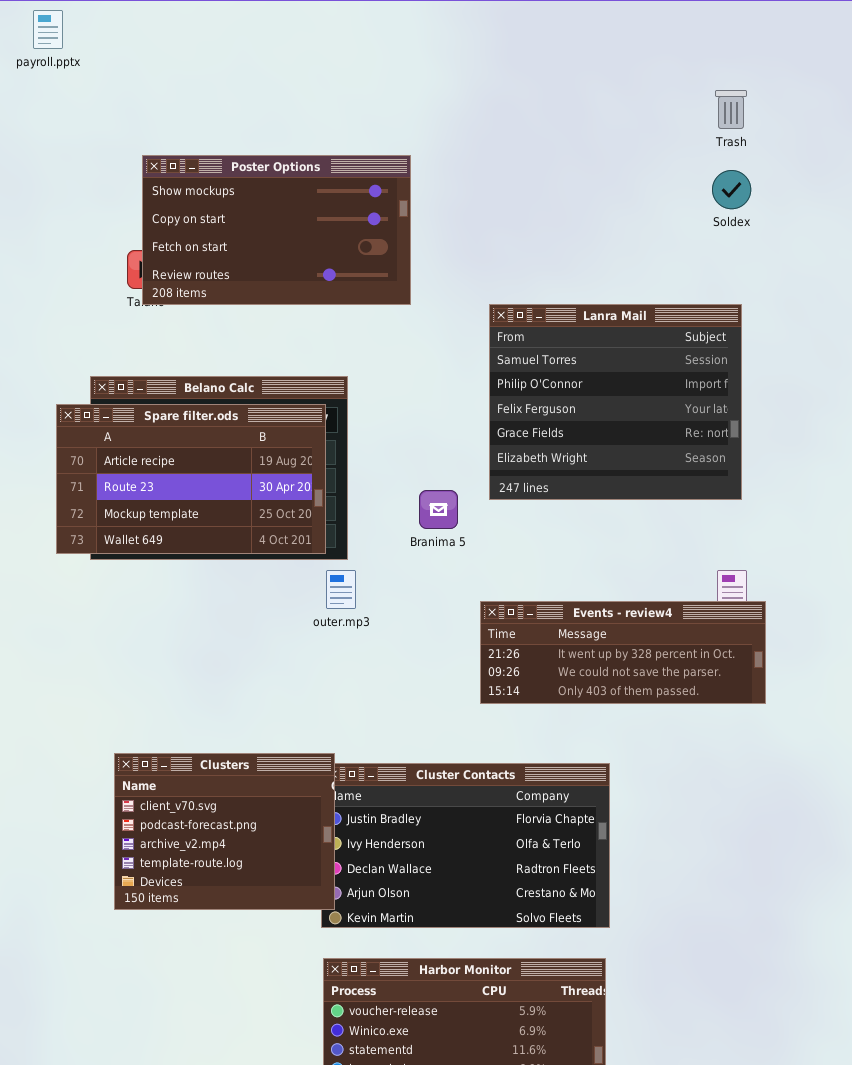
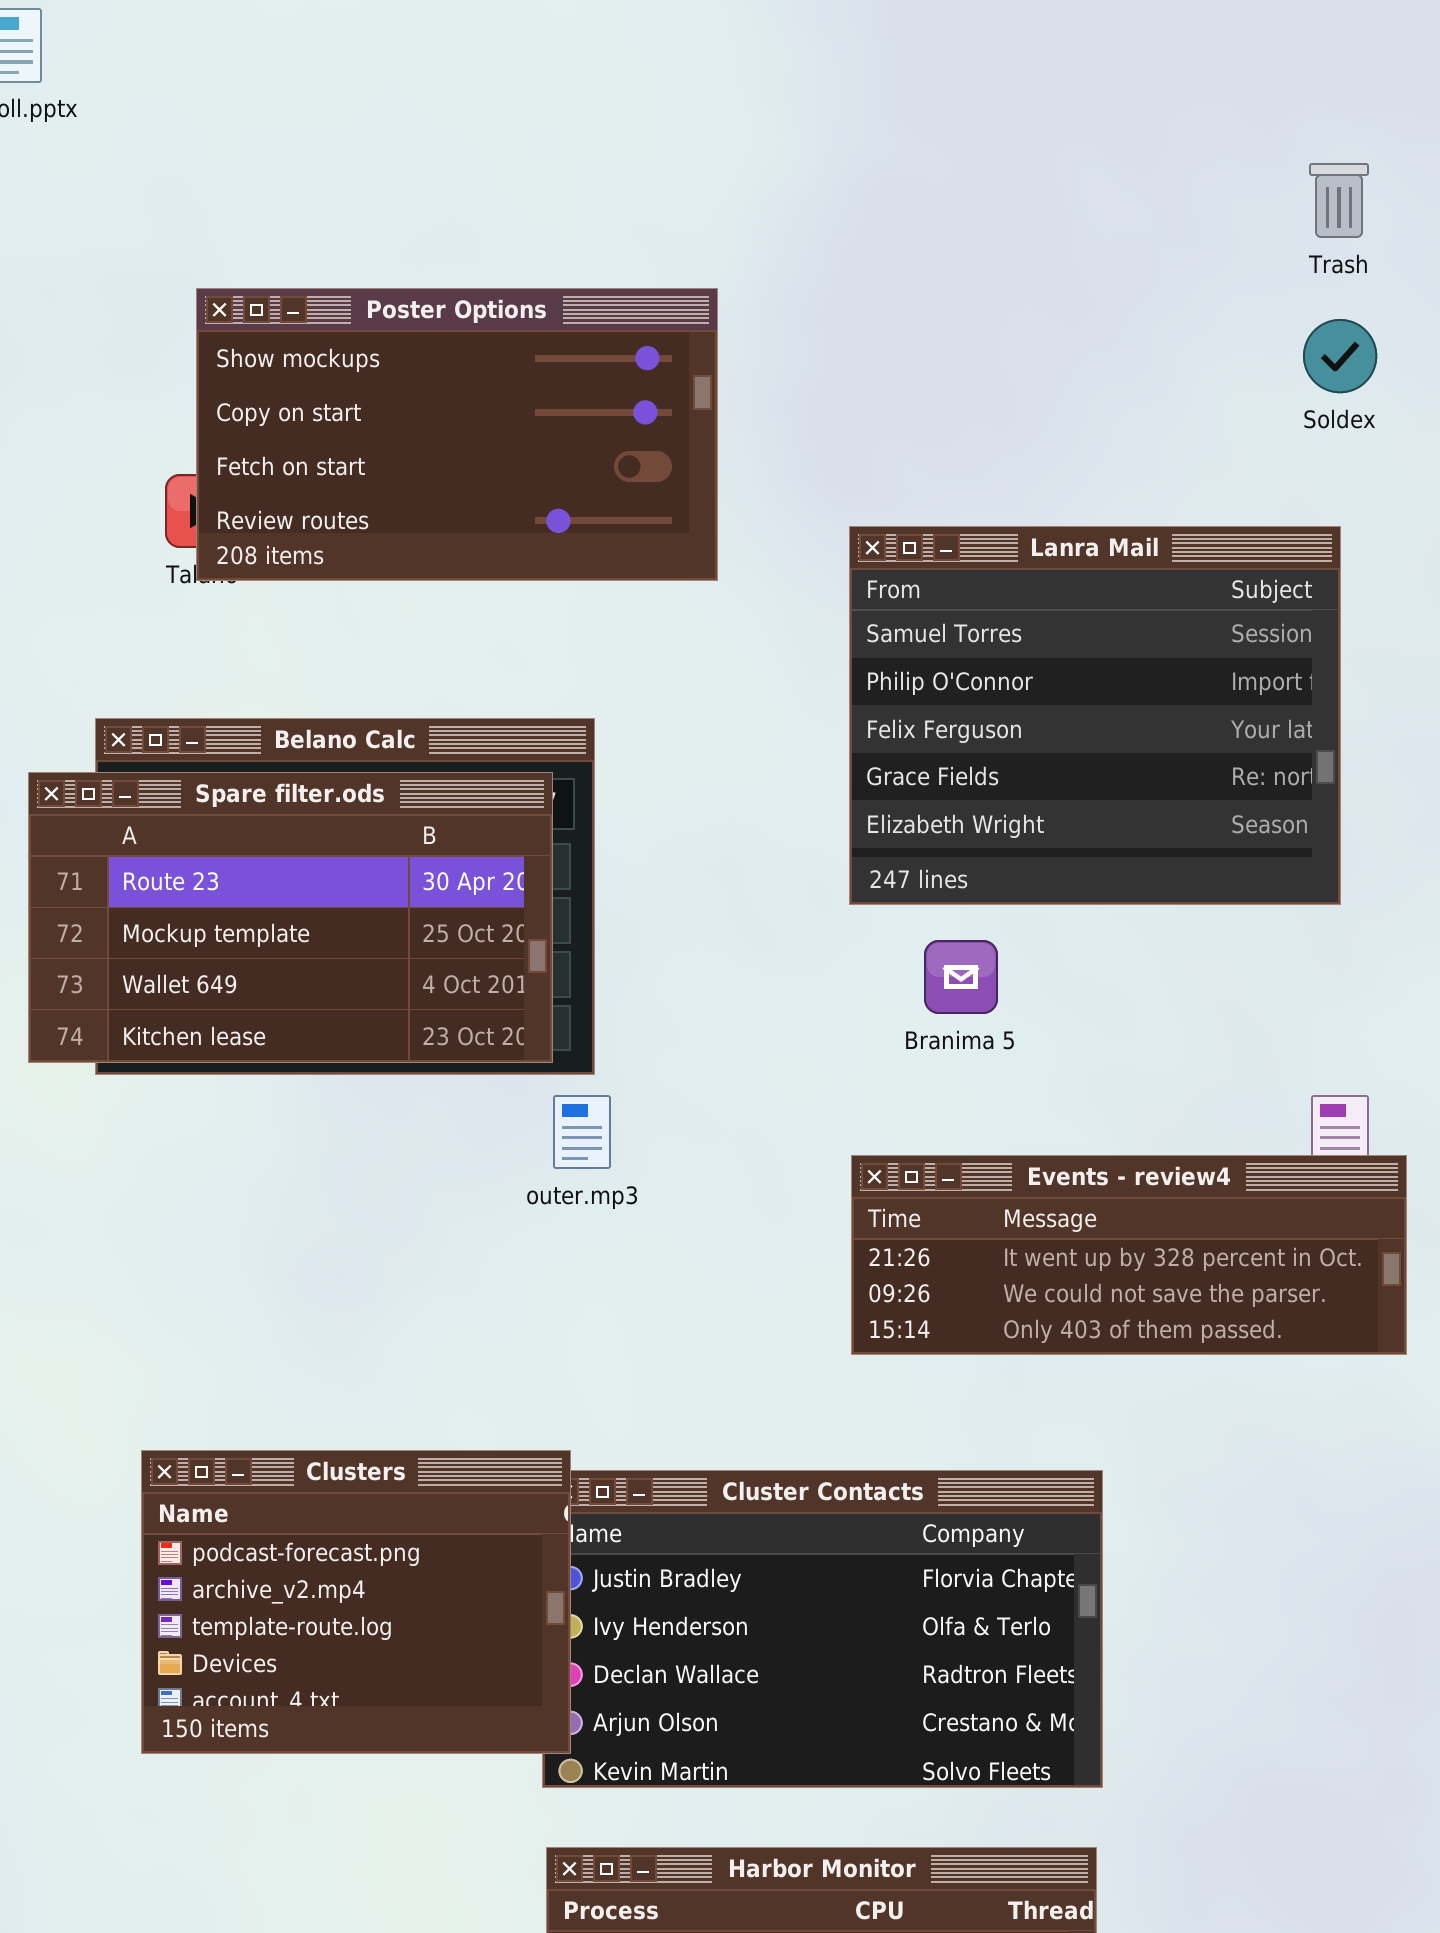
Lanra Mail: [489,304,742,500] -> [849,526,1341,905], moved
Spare filter.ods: [56,404,326,554] -> [28,772,553,1063], scrolled down 1 row
Branima 5: [419,490,458,529] -> [924,940,998,1014], moved
Clusters: [114,753,335,910] -> [141,1450,571,1754], scrolled down 1 row

